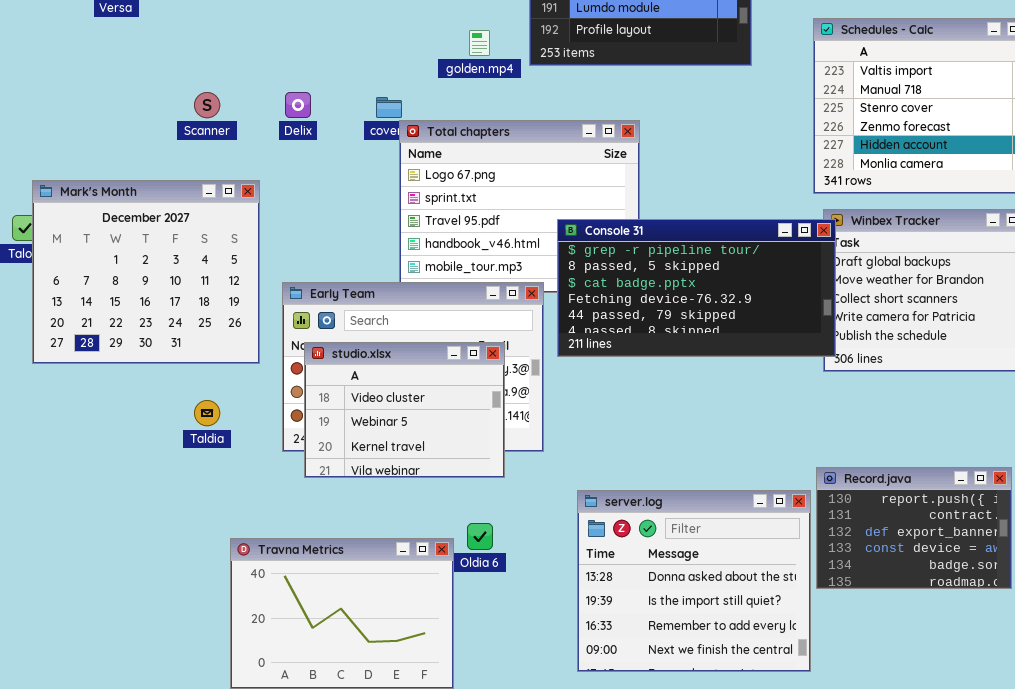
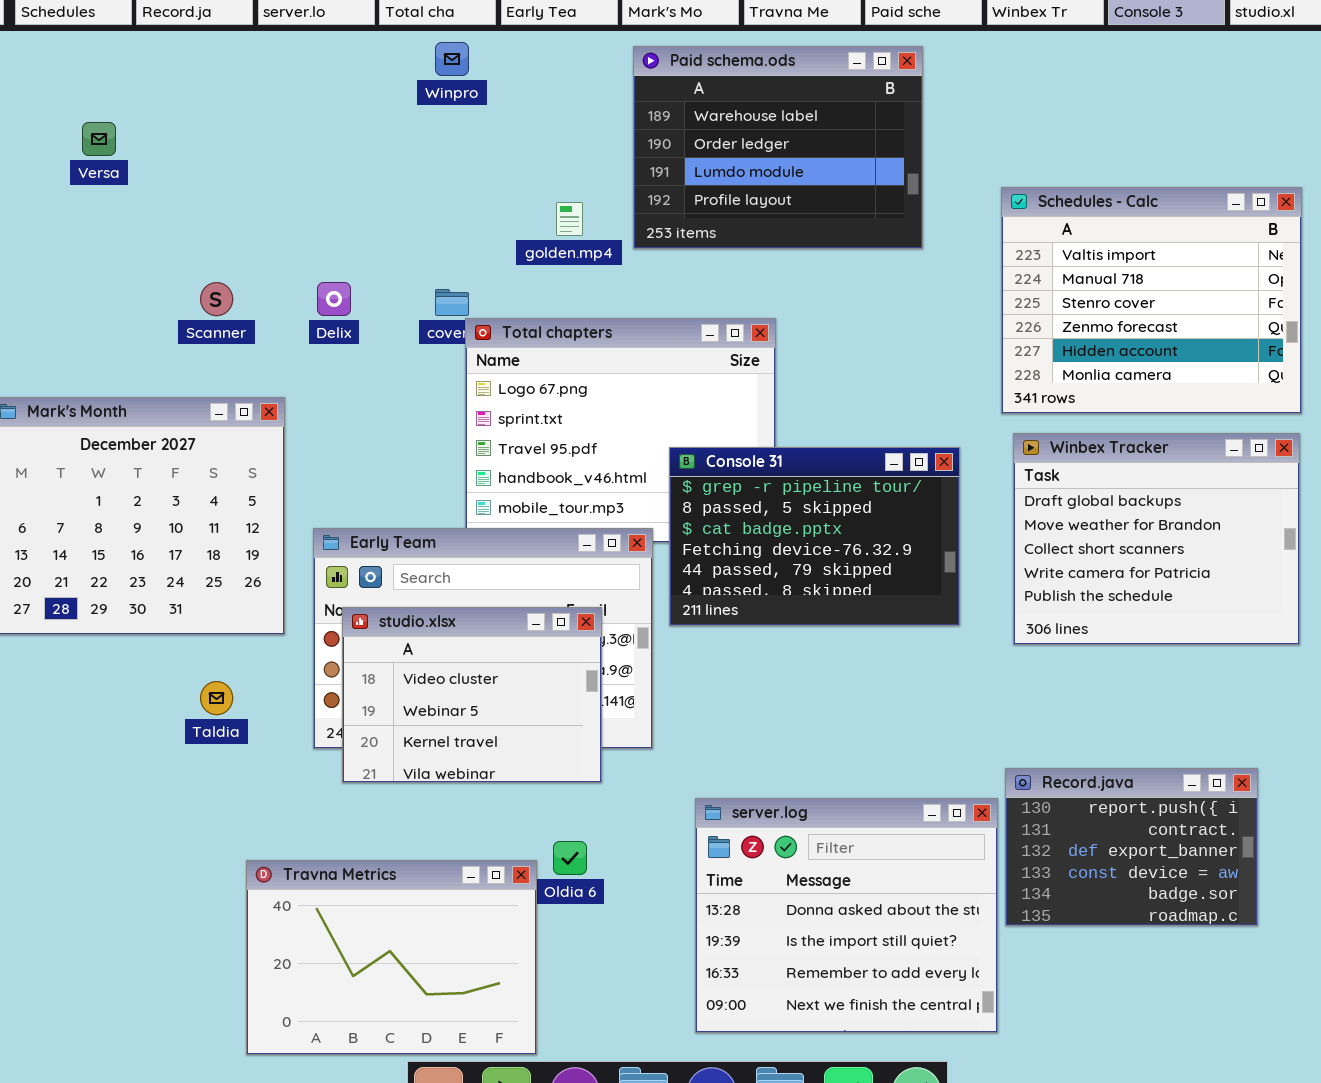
Console 31: [557,219,836,357] -> [669,447,960,626], resized

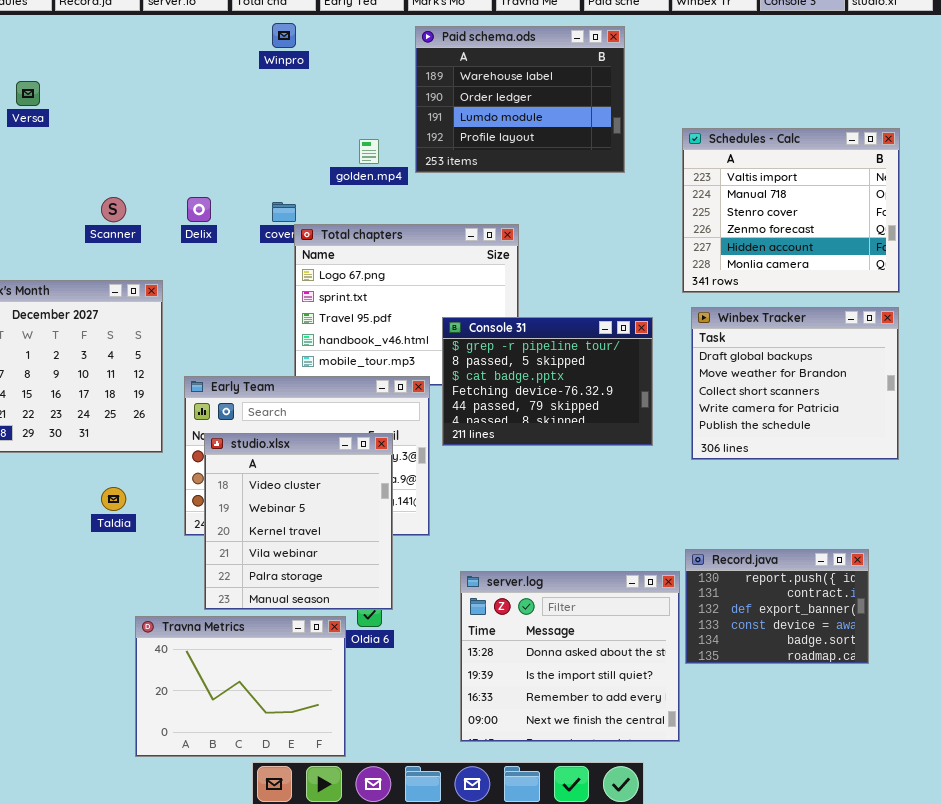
studio.xlsx: [342,607,602,783] -> [204,433,393,610], resized

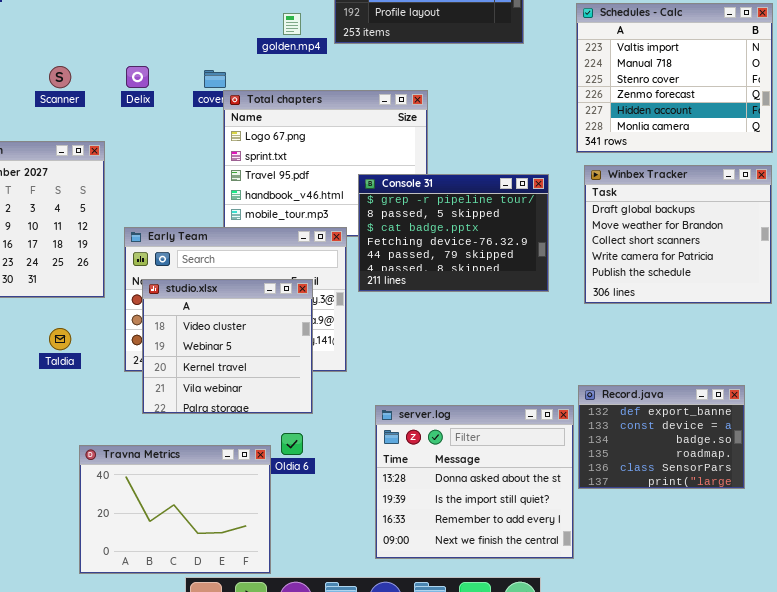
studio.xlsx: [204,433,393,610] -> [142,279,313,414], resized
Record.java: [685,549,869,664] -> [578,385,745,489], scrolled down 2 rows

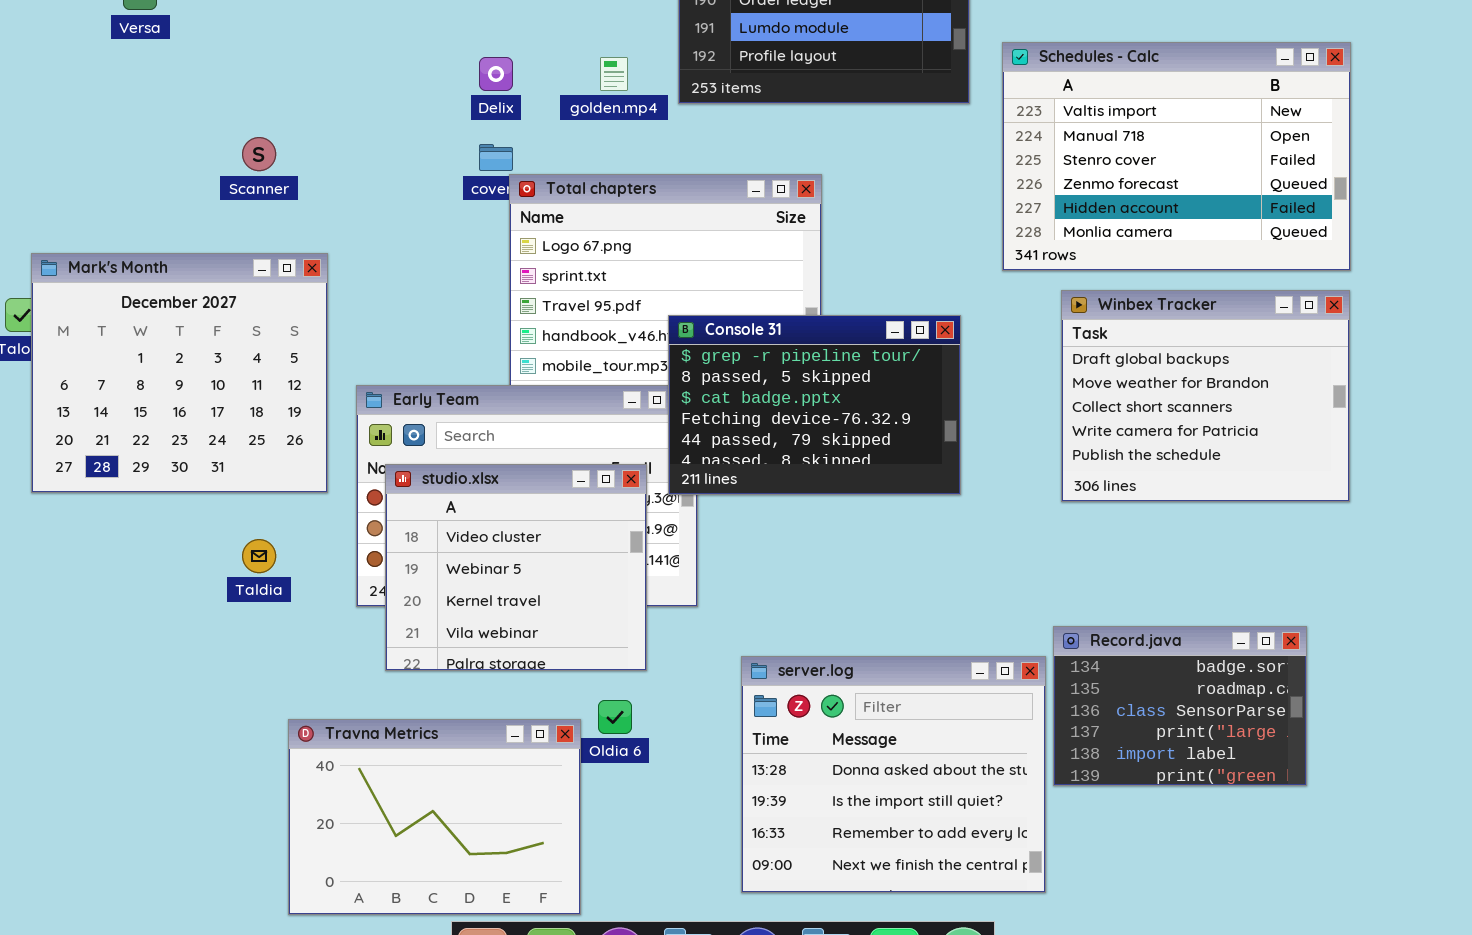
Schedules - Calc: [576,3,773,153] -> [1002,42,1351,271], resized
Delix: [126,66,149,88] -> [479,57,513,91], moved
Console 31: [358,174,549,292] -> [668,315,961,495], moved
Record.java: [578,385,745,489] -> [1053,626,1307,786], scrolled down 2 rows

